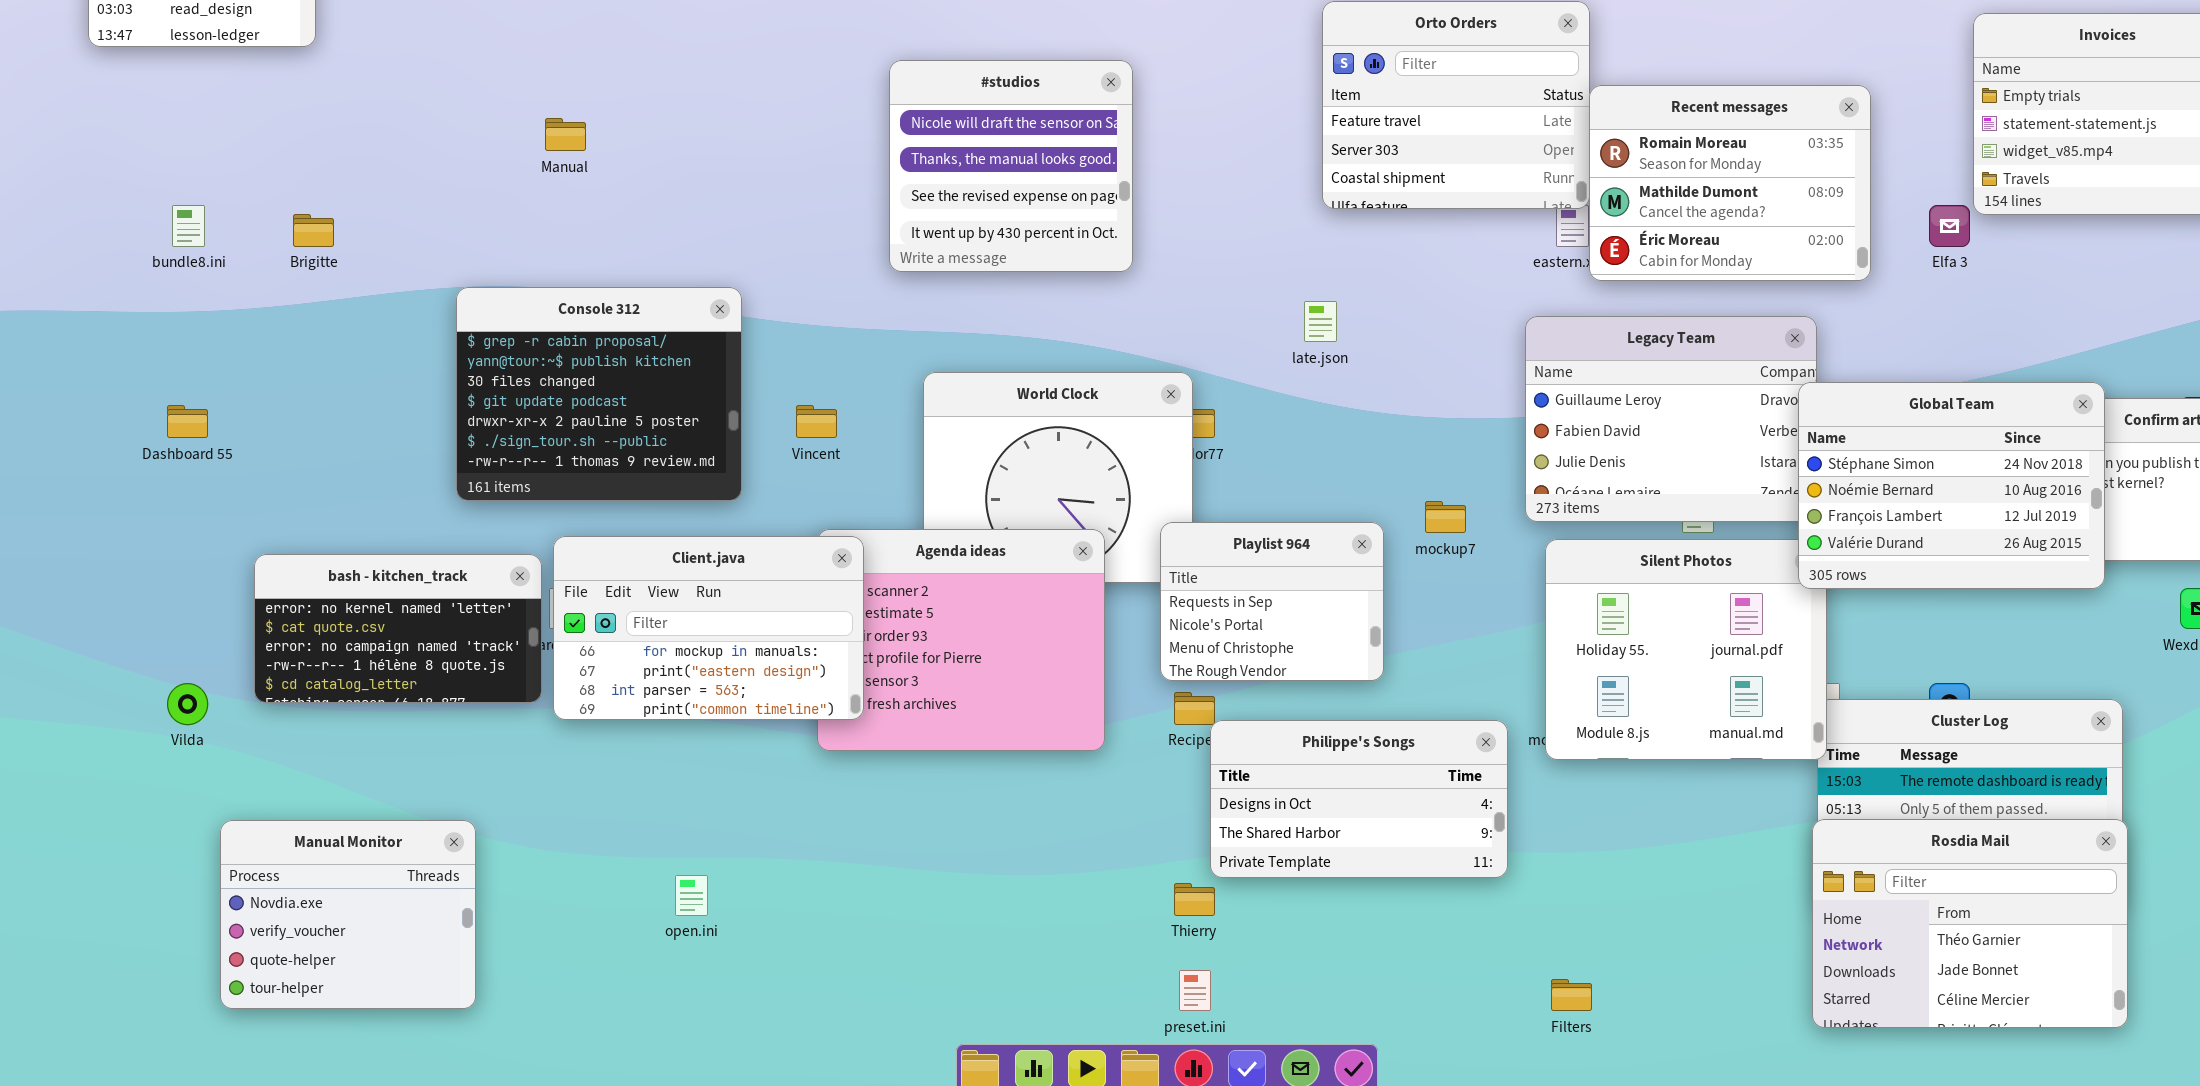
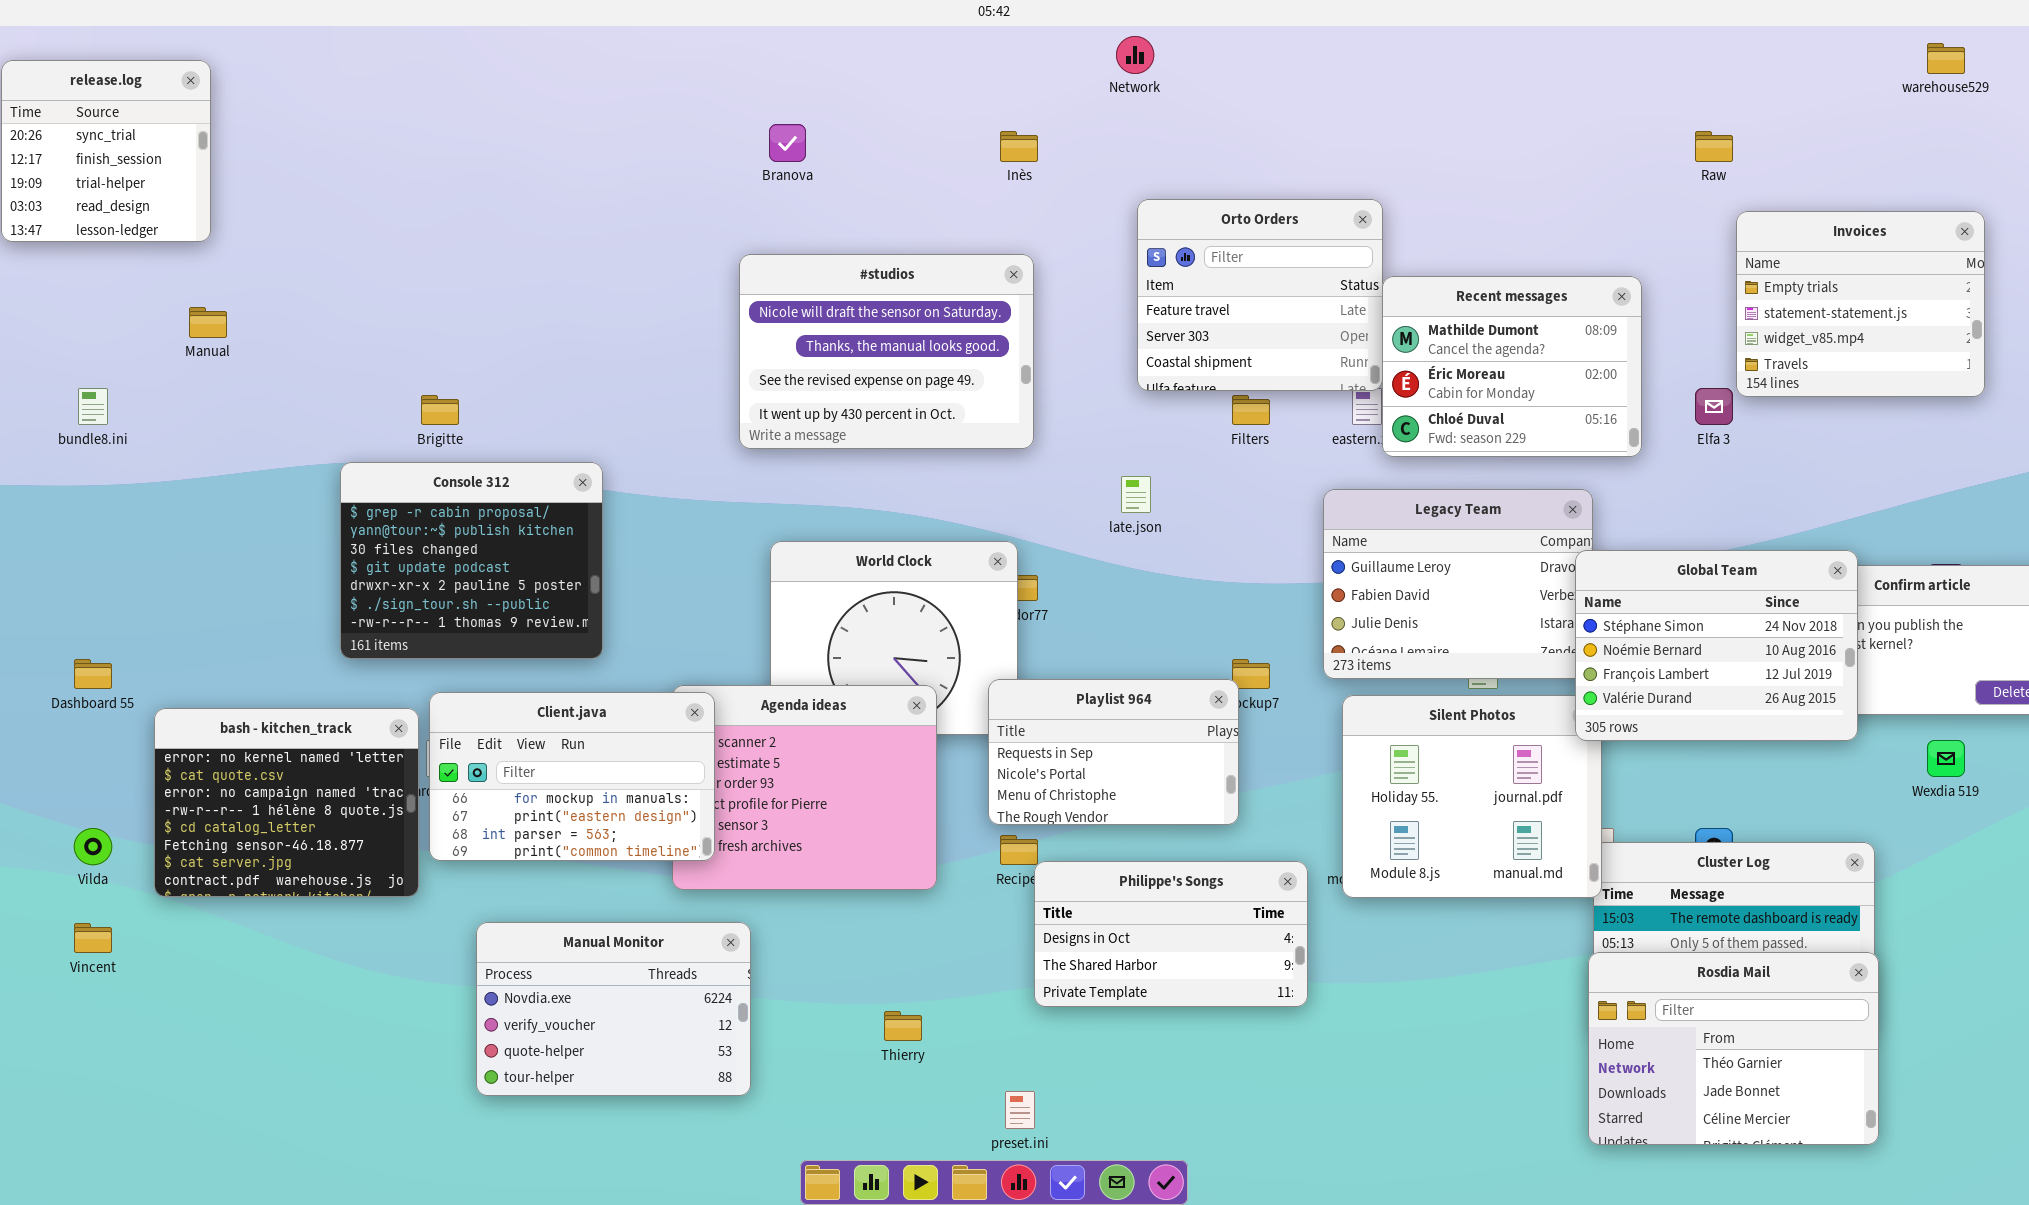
#studios: [889,60,1133,272] -> [739,254,1034,449], resized
Recent messages: [1589,85,1871,281] -> [1382,276,1642,457], scrolled down 1 row
Manual: [545,118,586,151] -> [189,307,227,338], moved
Brigitte: [293,214,334,247] -> [421,395,459,425], moved
Dashboard 55: [167,405,208,438] -> [74,659,112,689], moved
Vincent: [796,405,837,438] -> [74,923,112,953], moved
Playlist 964: [1160,522,1384,681] -> [988,679,1239,825], resized
bash - kitchen_track: [254,554,542,703] -> [154,708,419,897], resized
Manual Monitor: [220,820,476,1009] -> [476,922,751,1096], moved, resized
Thierry: [1174,883,1215,916] -> [884,1011,922,1041], moved
Filters: [1551,979,1592,1011] -> [1232,395,1270,425], moved

